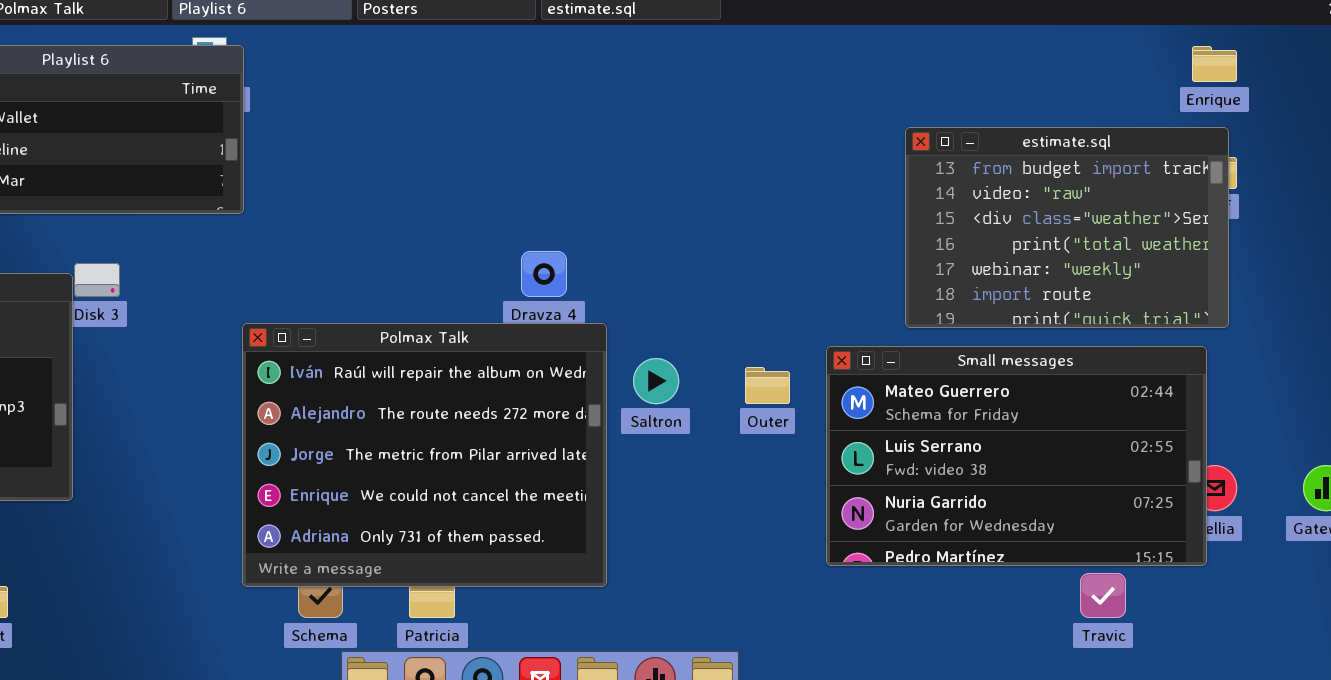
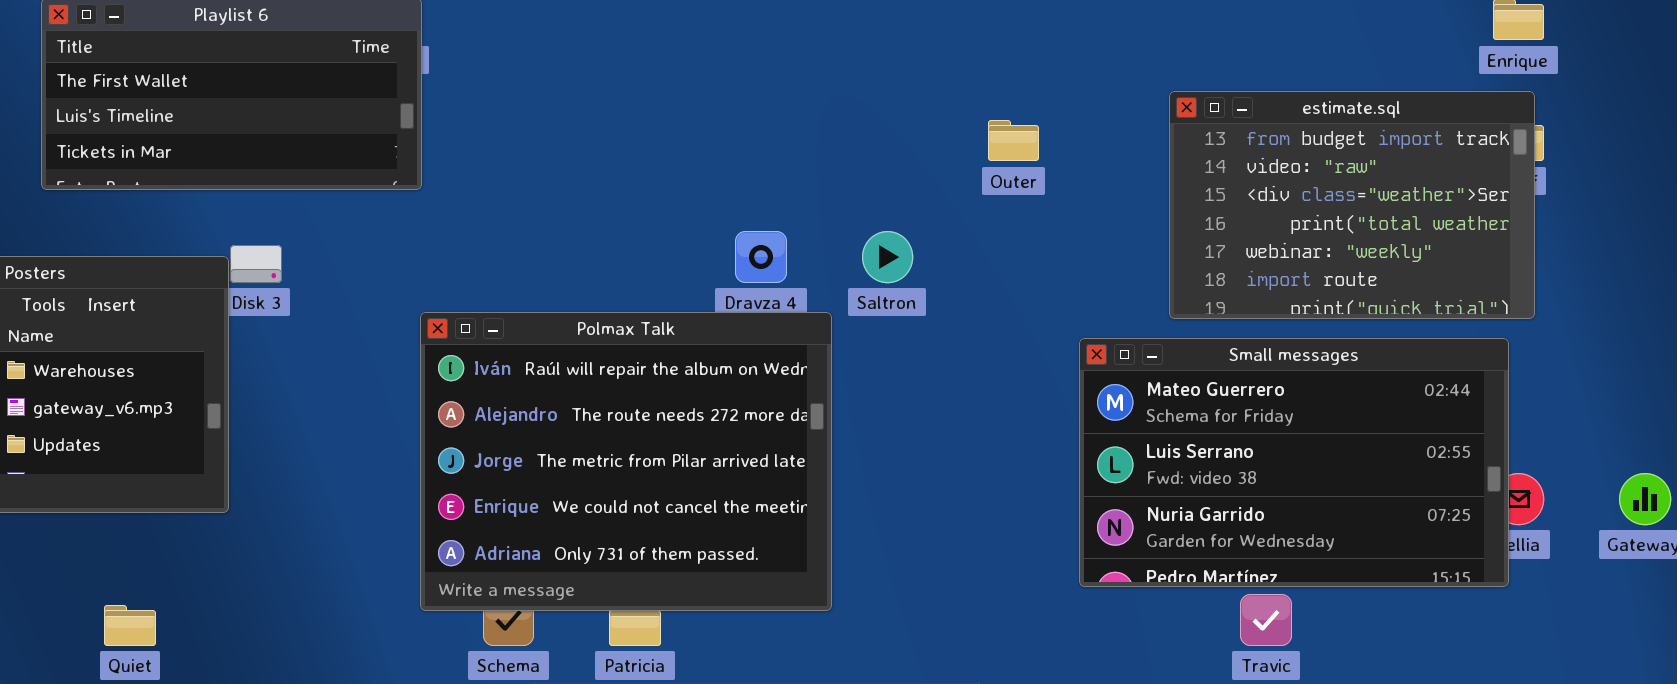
Saltron: [633,358,679,404] -> [862,231,913,283], moved
Outer: [745,367,790,404] -> [988,120,1039,161], moved
Travic: [1080,573,1126,618] -> [1240,594,1292,646], moved

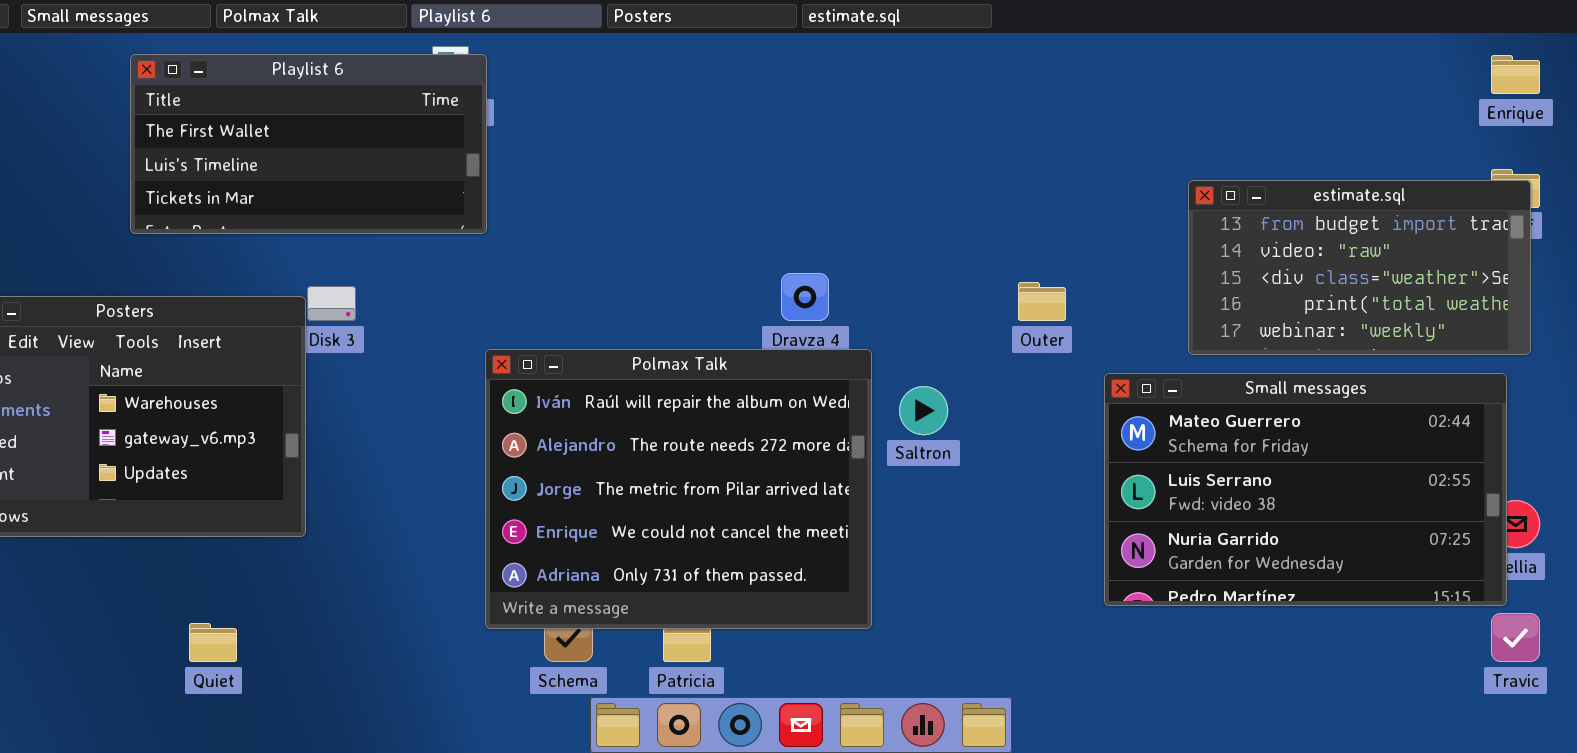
estimate.sql: [1169,91,1535,319] -> [1188,180,1531,355], resized
Outer: [988,120,1039,161] -> [1018,282,1066,321], moved
Saltron: [862,231,913,283] -> [899,386,948,435], moved
Travic: [1240,594,1292,646] -> [1491,613,1540,662], moved

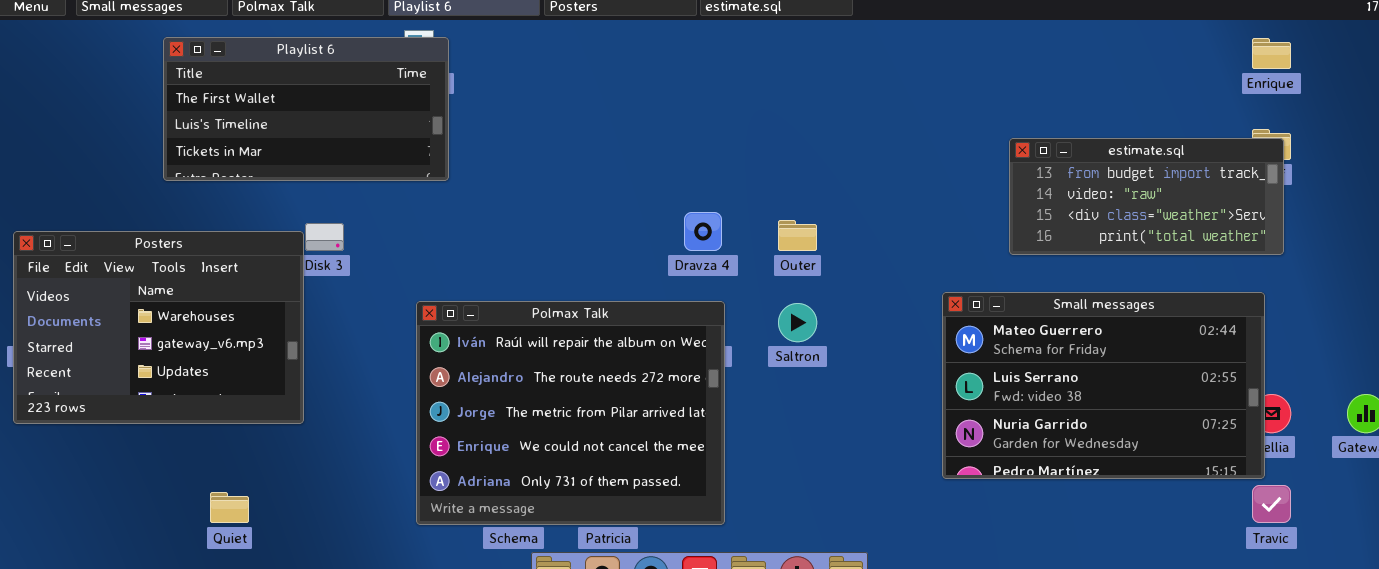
estimate.sql: [1188,180,1531,355] -> [1009,138,1284,255], resized
Outer: [1018,282,1066,321] -> [778,220,817,251], moved
Polmax Talk: [485,349,872,629] -> [416,301,725,525], moved

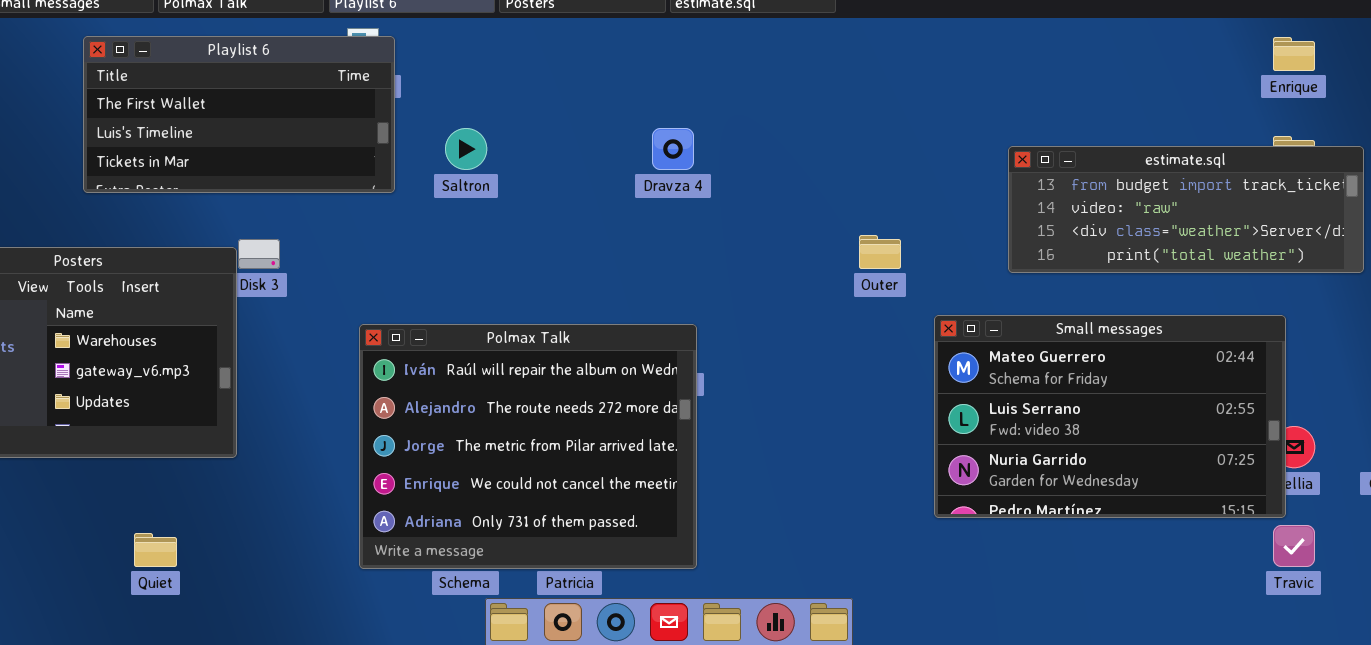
estimate.sql: [1009,138,1284,255] -> [1008,146,1364,273], resized
Dravza 4: [684,212,722,251] -> [652,128,694,170], moved
Outer: [778,220,817,251] -> [859,235,901,269], moved
Saltron: [778,303,817,342] -> [445,128,487,170], moved

